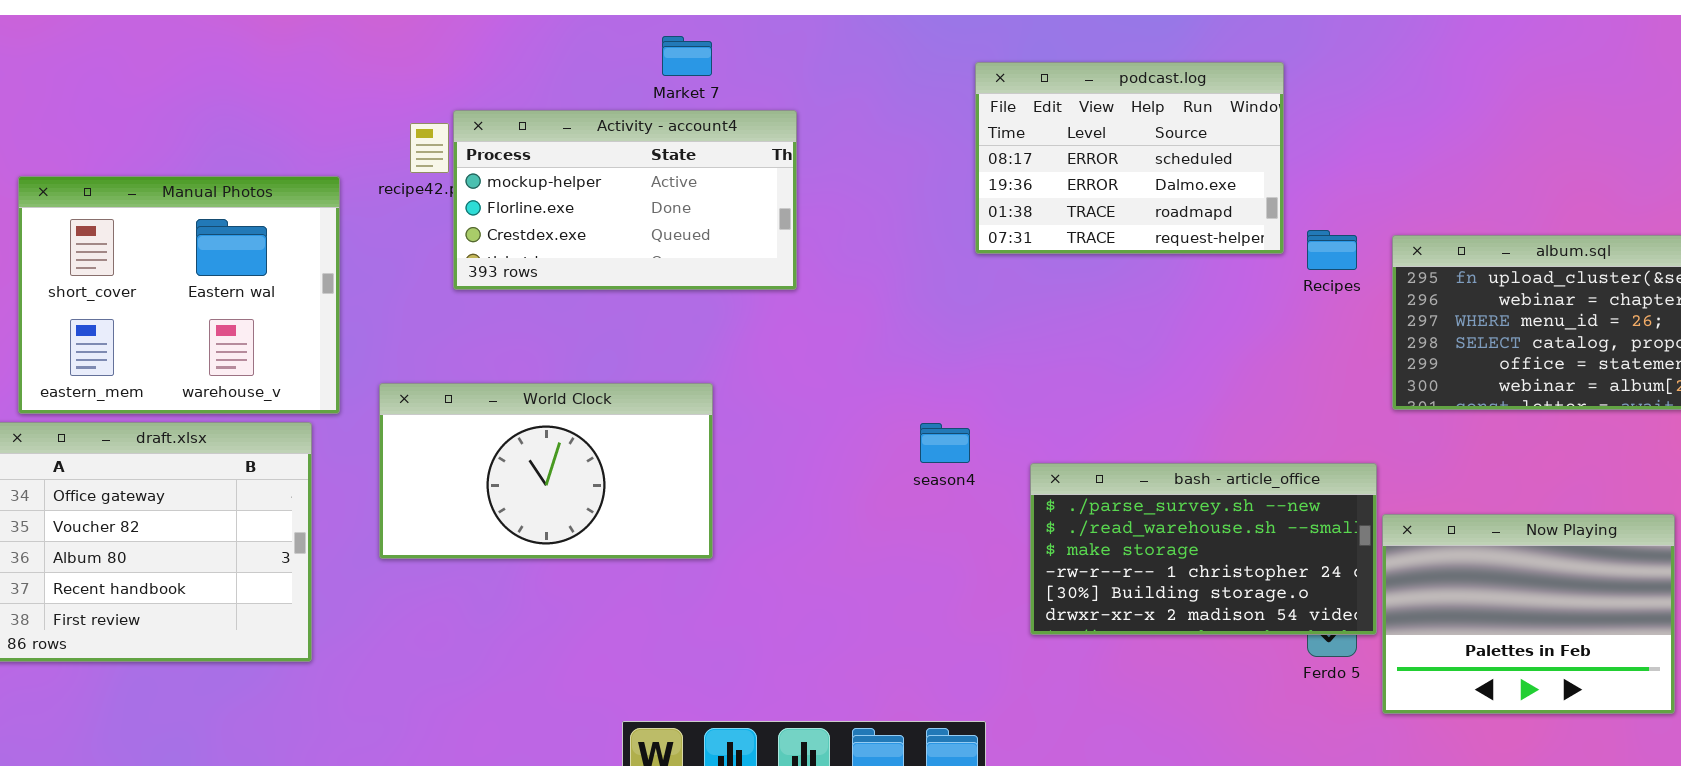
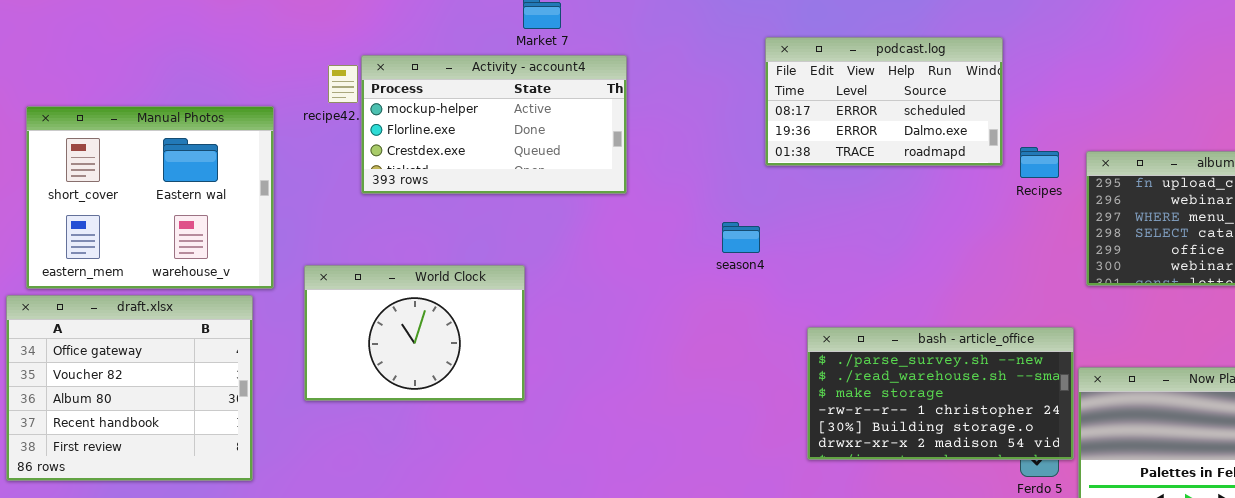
podcast.log: [975,62,1284,254] -> [765,37,1003,166], resized
World Clock: [379,383,713,559] -> [304,265,525,401], resized
season4: [920,423,970,463] -> [722,222,760,253], moved

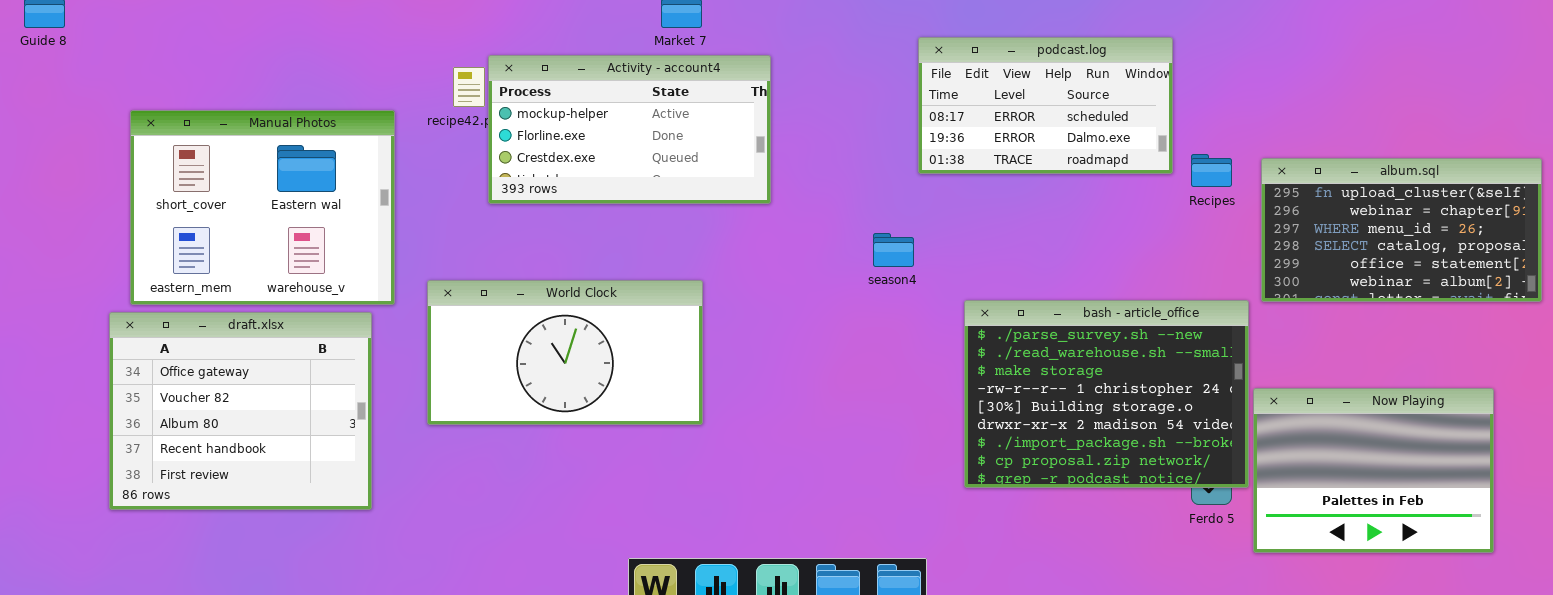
World Clock: [304,265,525,401] -> [427,280,703,425], resized
bash - article_office: [807,327,1074,460] -> [964,300,1249,488], resized

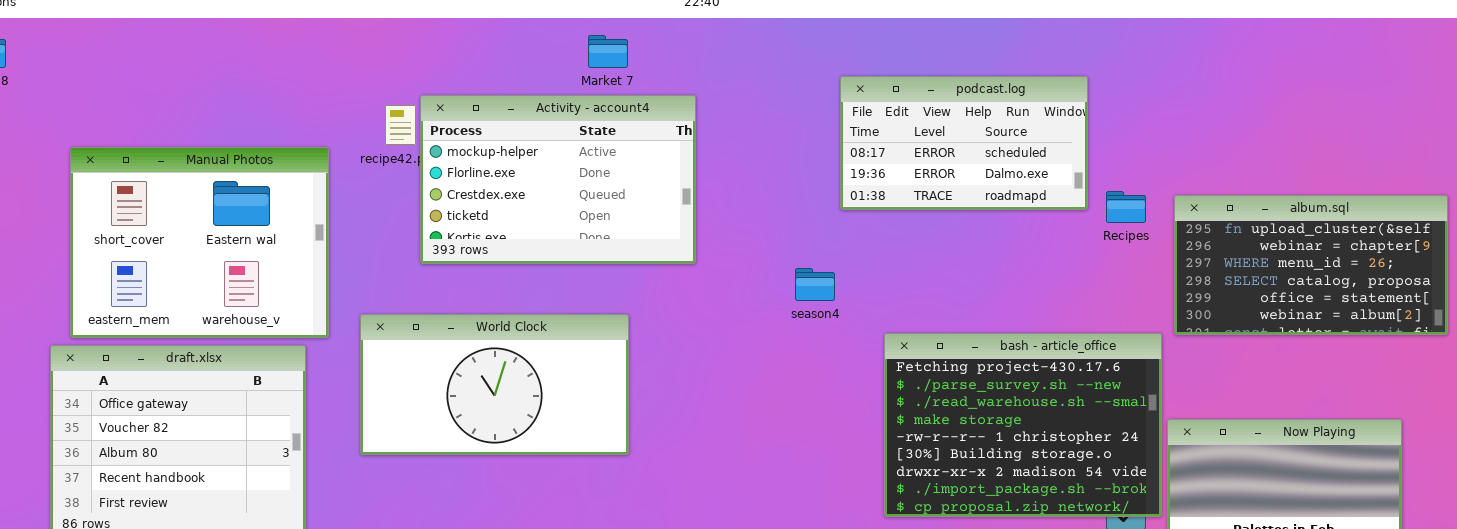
Activity - account4: [488,55,771,204] -> [420,95,696,264], resized
bash - article_office: [964,300,1249,488] -> [884,333,1162,517], scrolled up 1 row

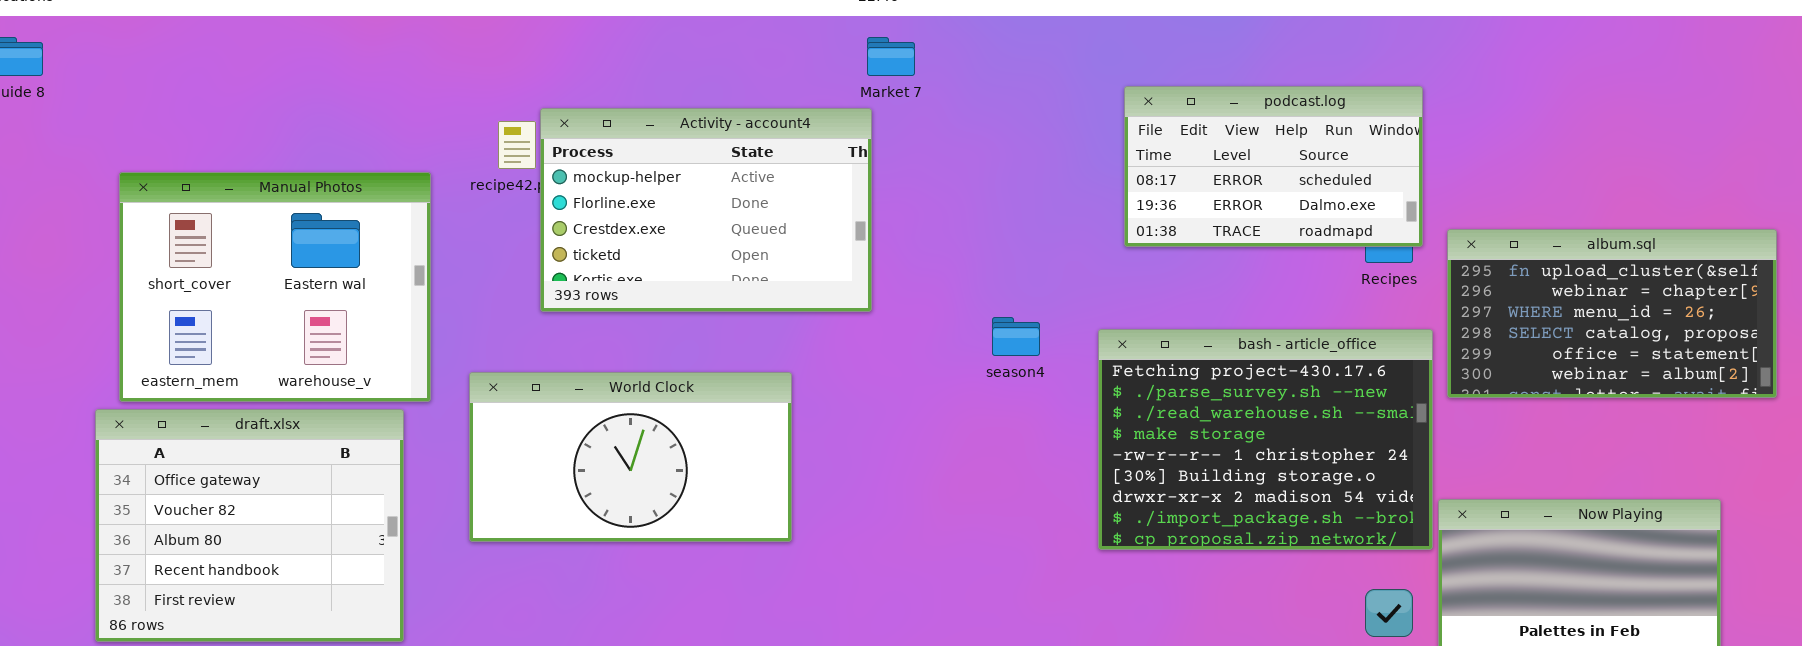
Market 7: [588,35,628,68] -> [867,37,915,76], moved
podcast.log: [840,76,1088,210] -> [1124,86,1423,247], moved
bash - article_office: [884,333,1162,517] -> [1098,329,1433,550], moved

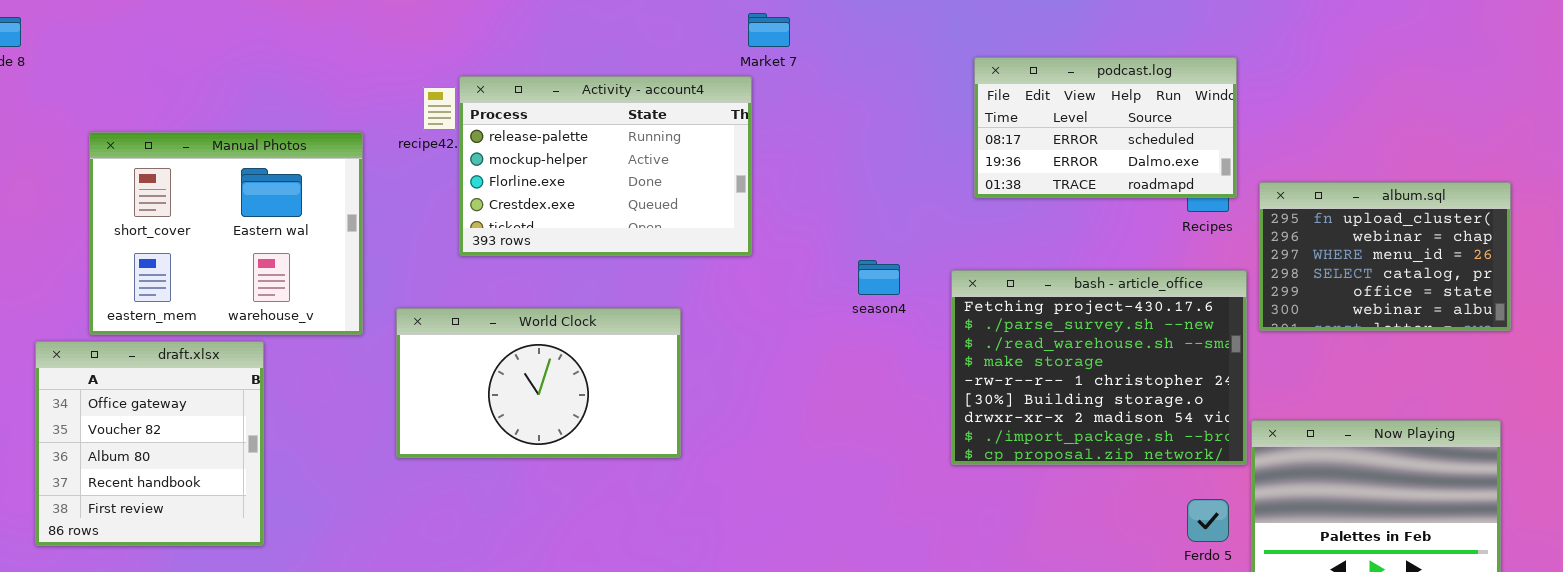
Activity - account4: [540,108,872,312] -> [459,76,752,256], scrolled up 1 row
album.sql: [1447,229,1777,398] -> [1259,182,1511,331], resized
draft.xlsx: [95,409,404,642] -> [35,341,264,546], moved, resized

